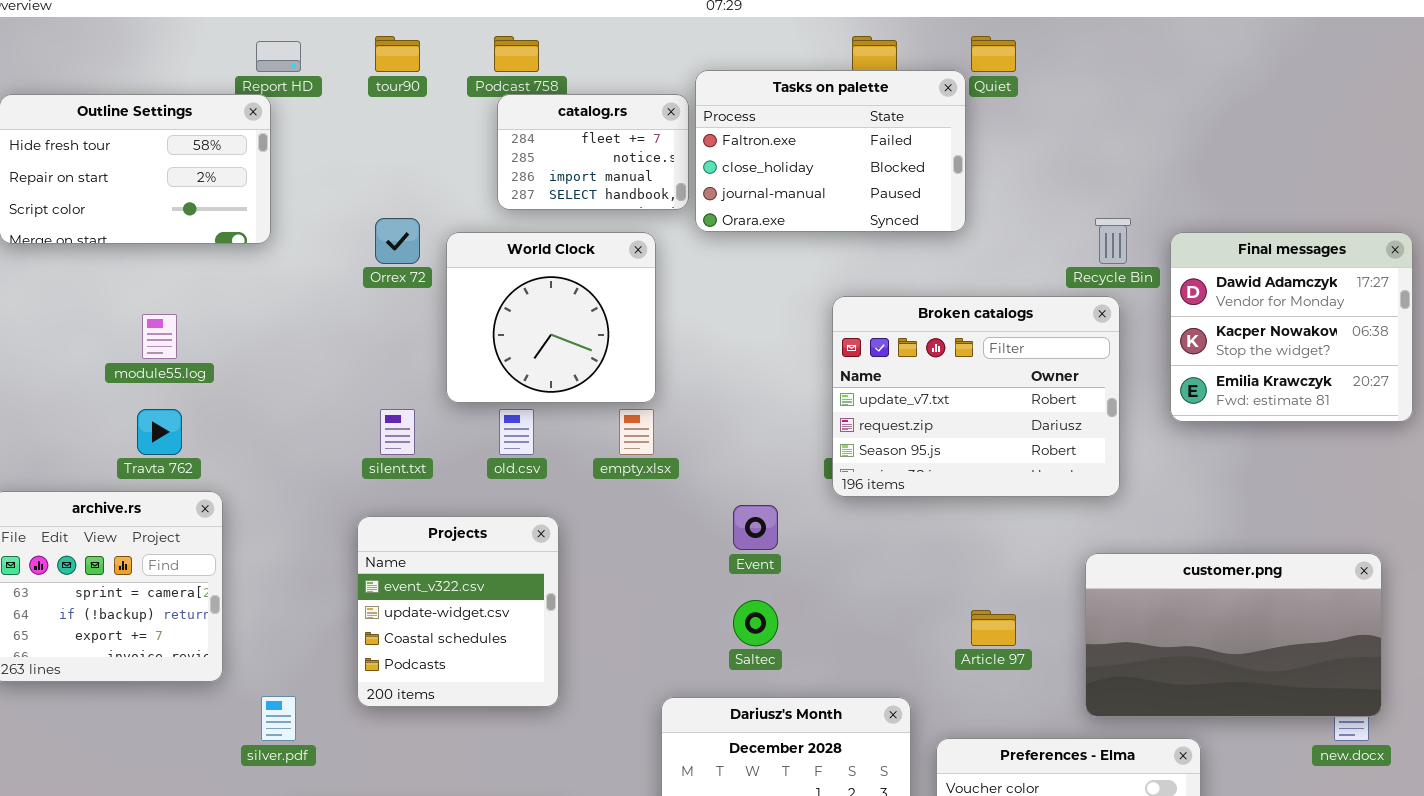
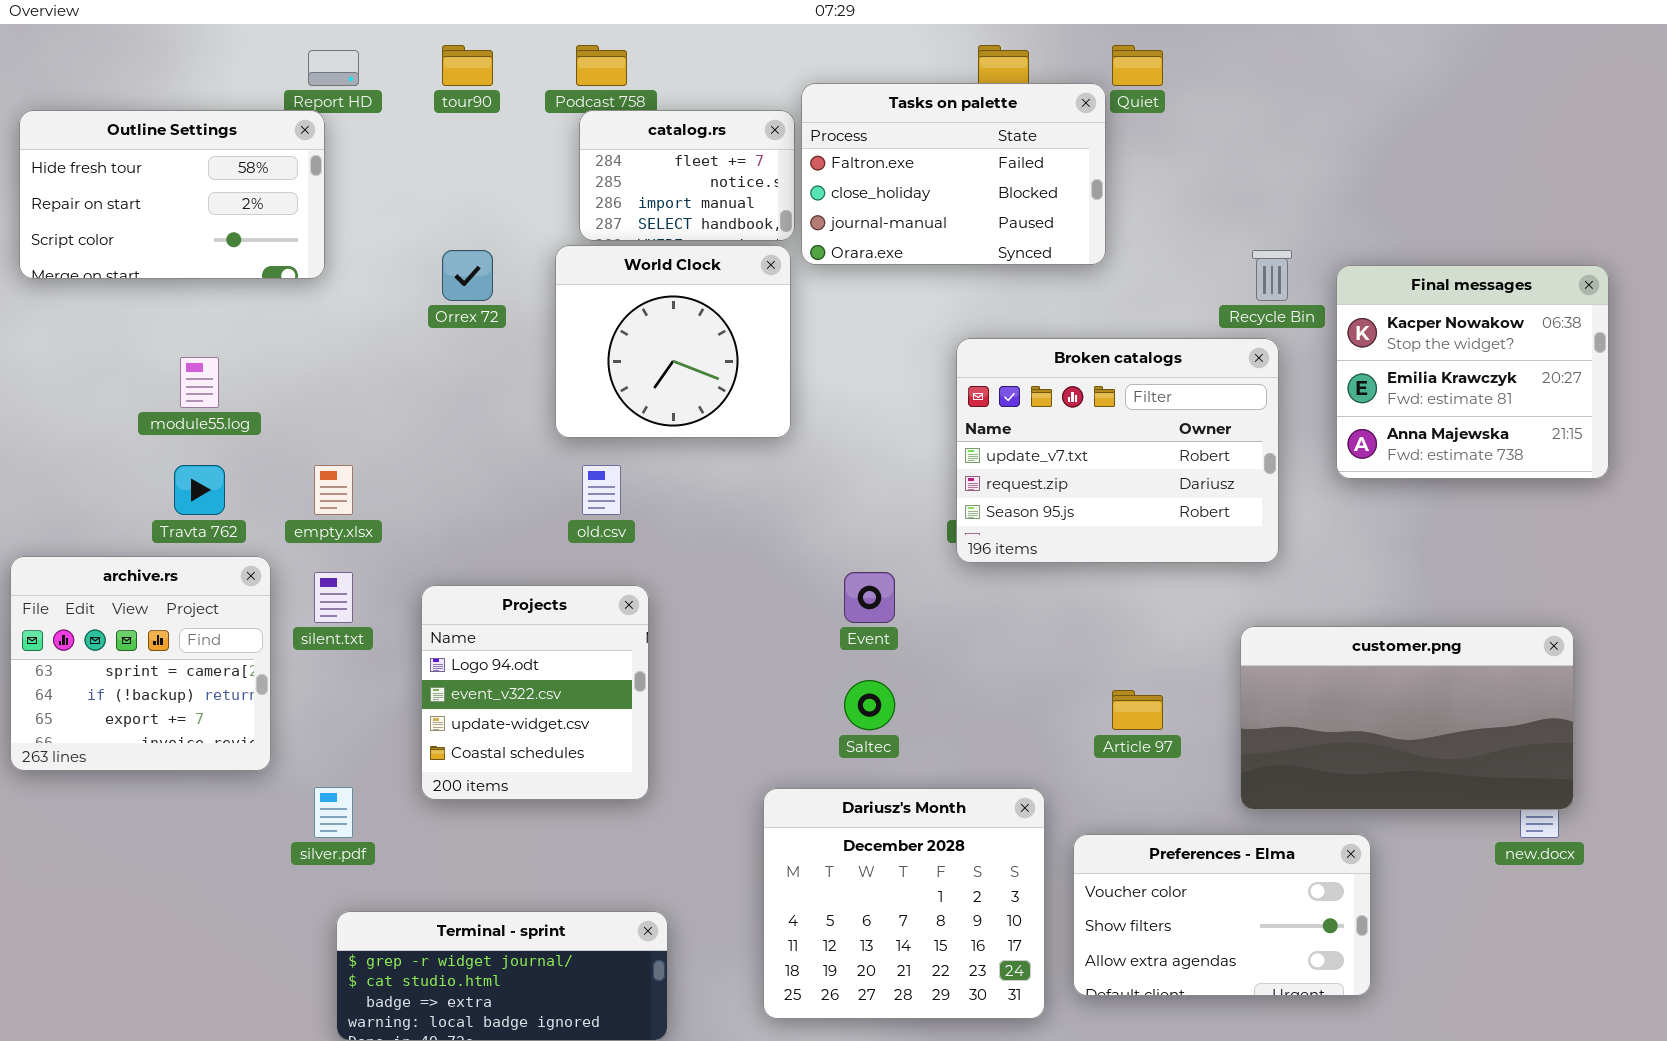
World Clock: [446,232,656,403] -> [555,245,791,438], moved
Final messages: [1170,232,1413,422] -> [1336,265,1609,479], scrolled down 1 row
silent.txt: [380,409,415,455] -> [314,572,353,623], moved
empty.xlsx: [619,409,654,455] -> [314,465,353,515], moved
Projects: [357,516,559,707] -> [421,585,649,800], scrolled up 1 row

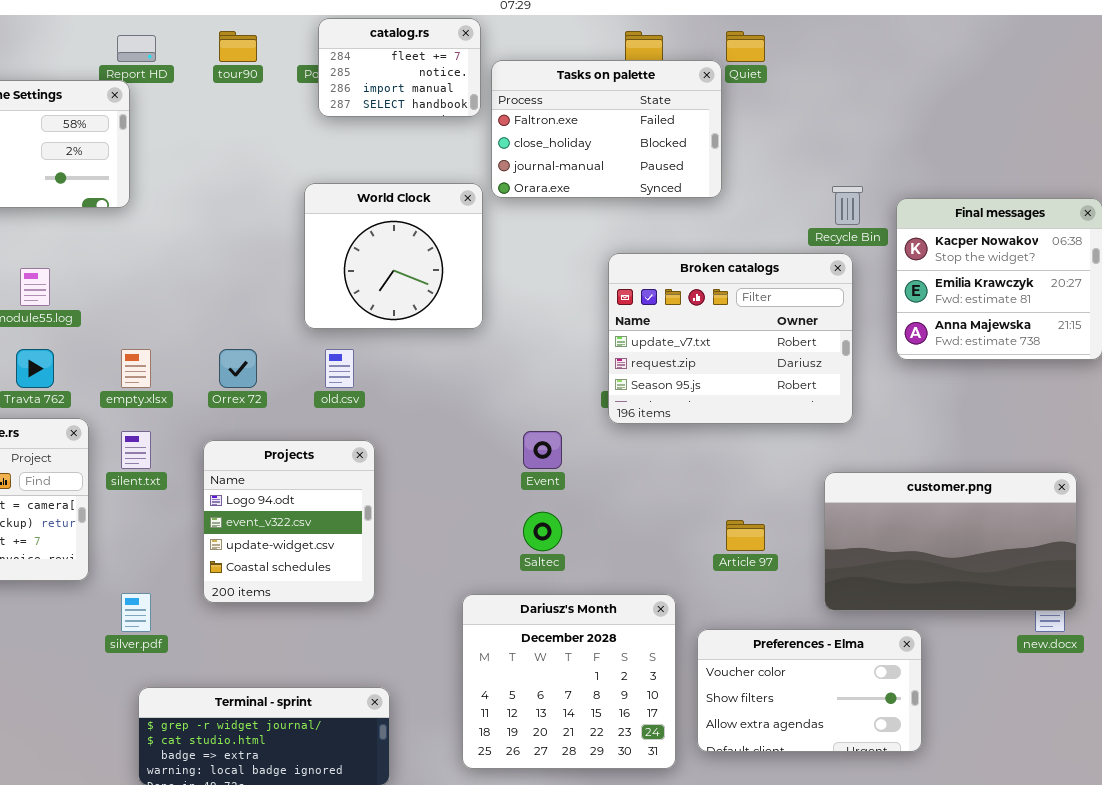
catalog.rs: [579,110,795,241] -> [318,18,481,117], moved
Orrex 72: [442,250,493,301] -> [219,349,257,388], moved

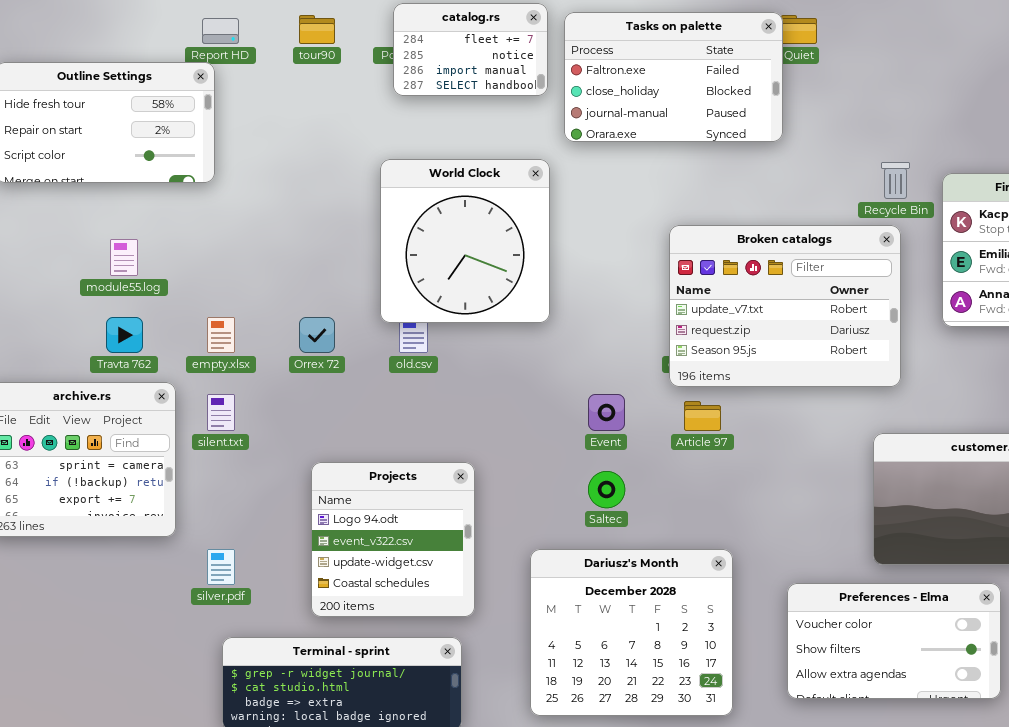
Tasks on palette: [491,60,722,198] -> [564,12,783,142], moved
World Clock: [304,183,483,329] -> [380,159,550,323], resized
Projects: [203,440,375,603] -> [311,462,475,617], moved
Article 97: [726,520,765,551] -> [684,401,721,431], moved
Preferences - Elma: [697,629,922,752] -> [787,583,1001,699], moved

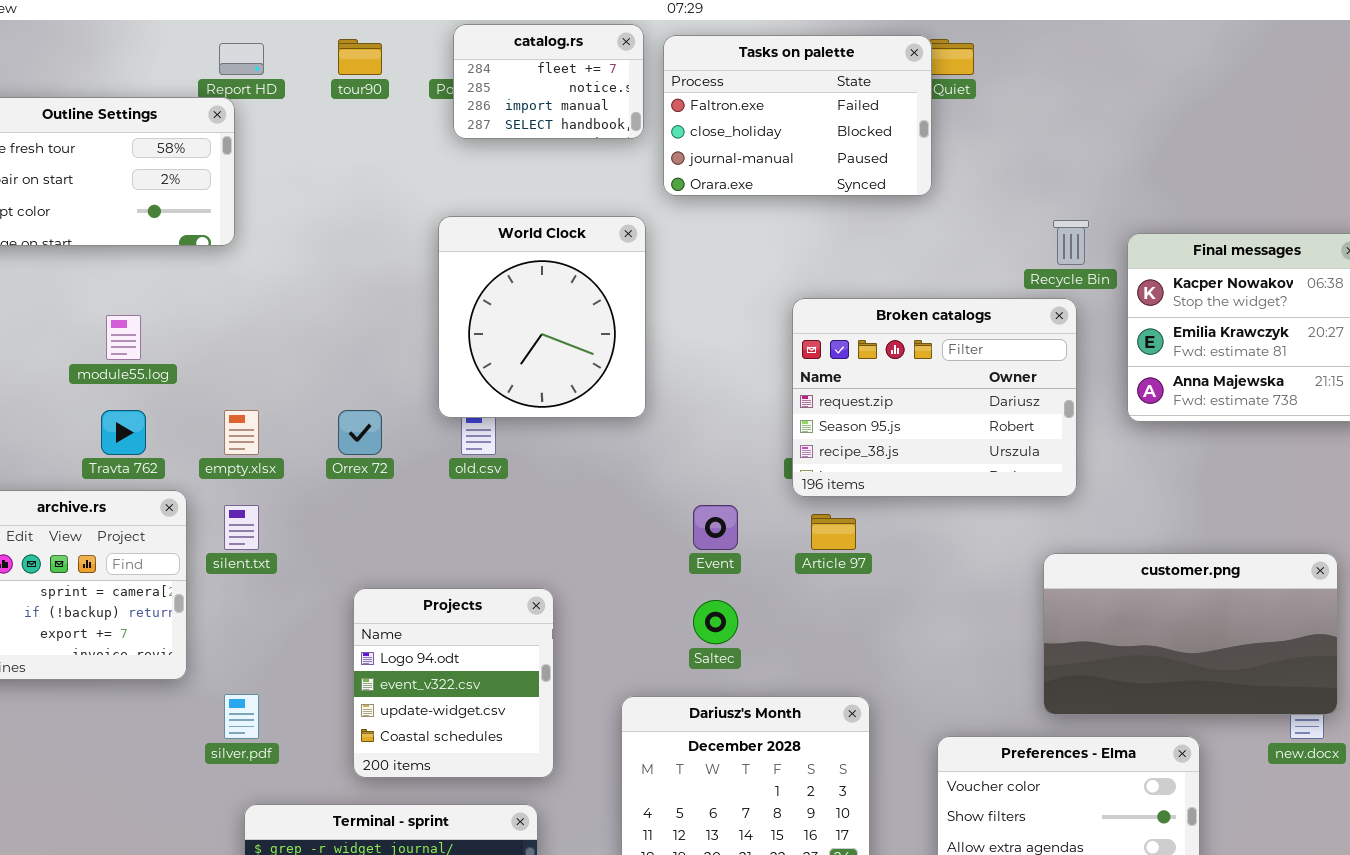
Broken catalogs: [669,225,901,387] -> [792,298,1077,497], scrolled down 1 row

